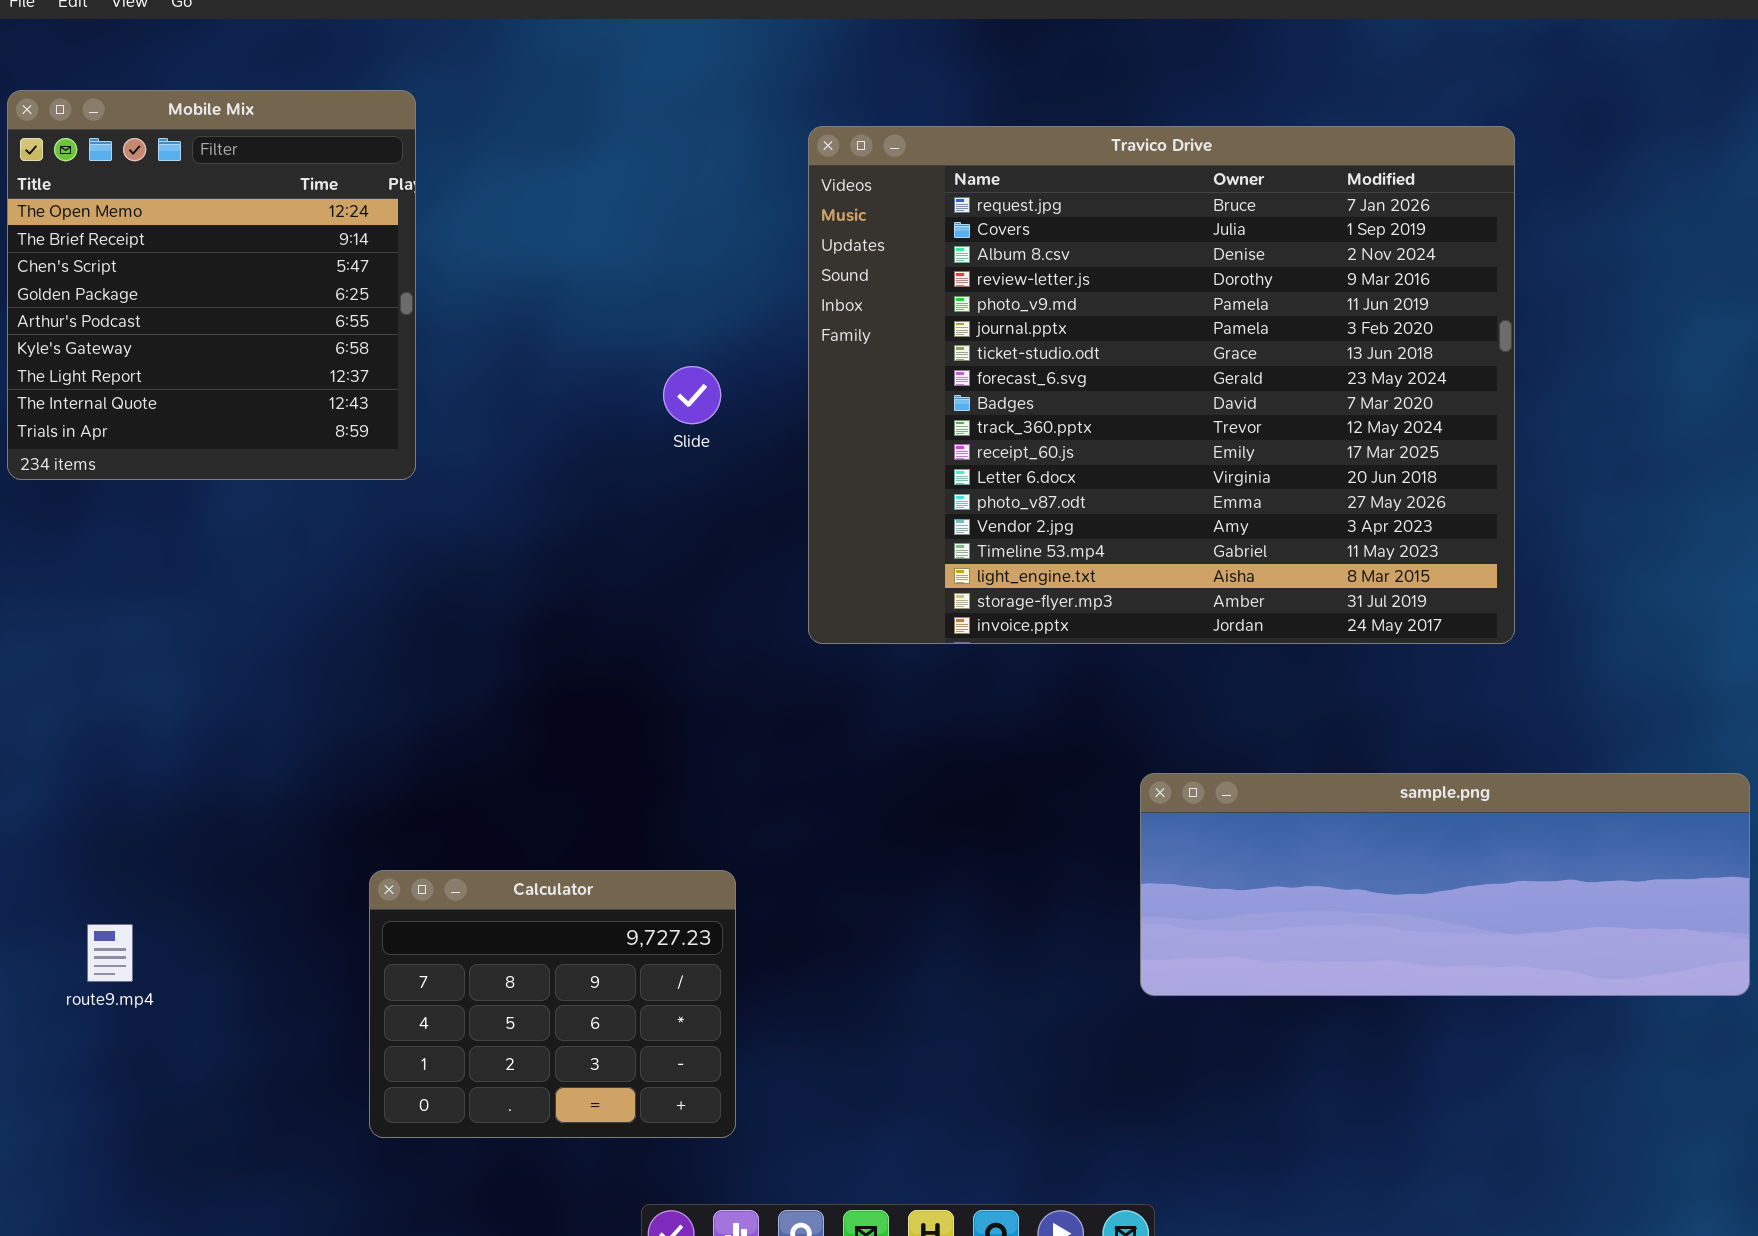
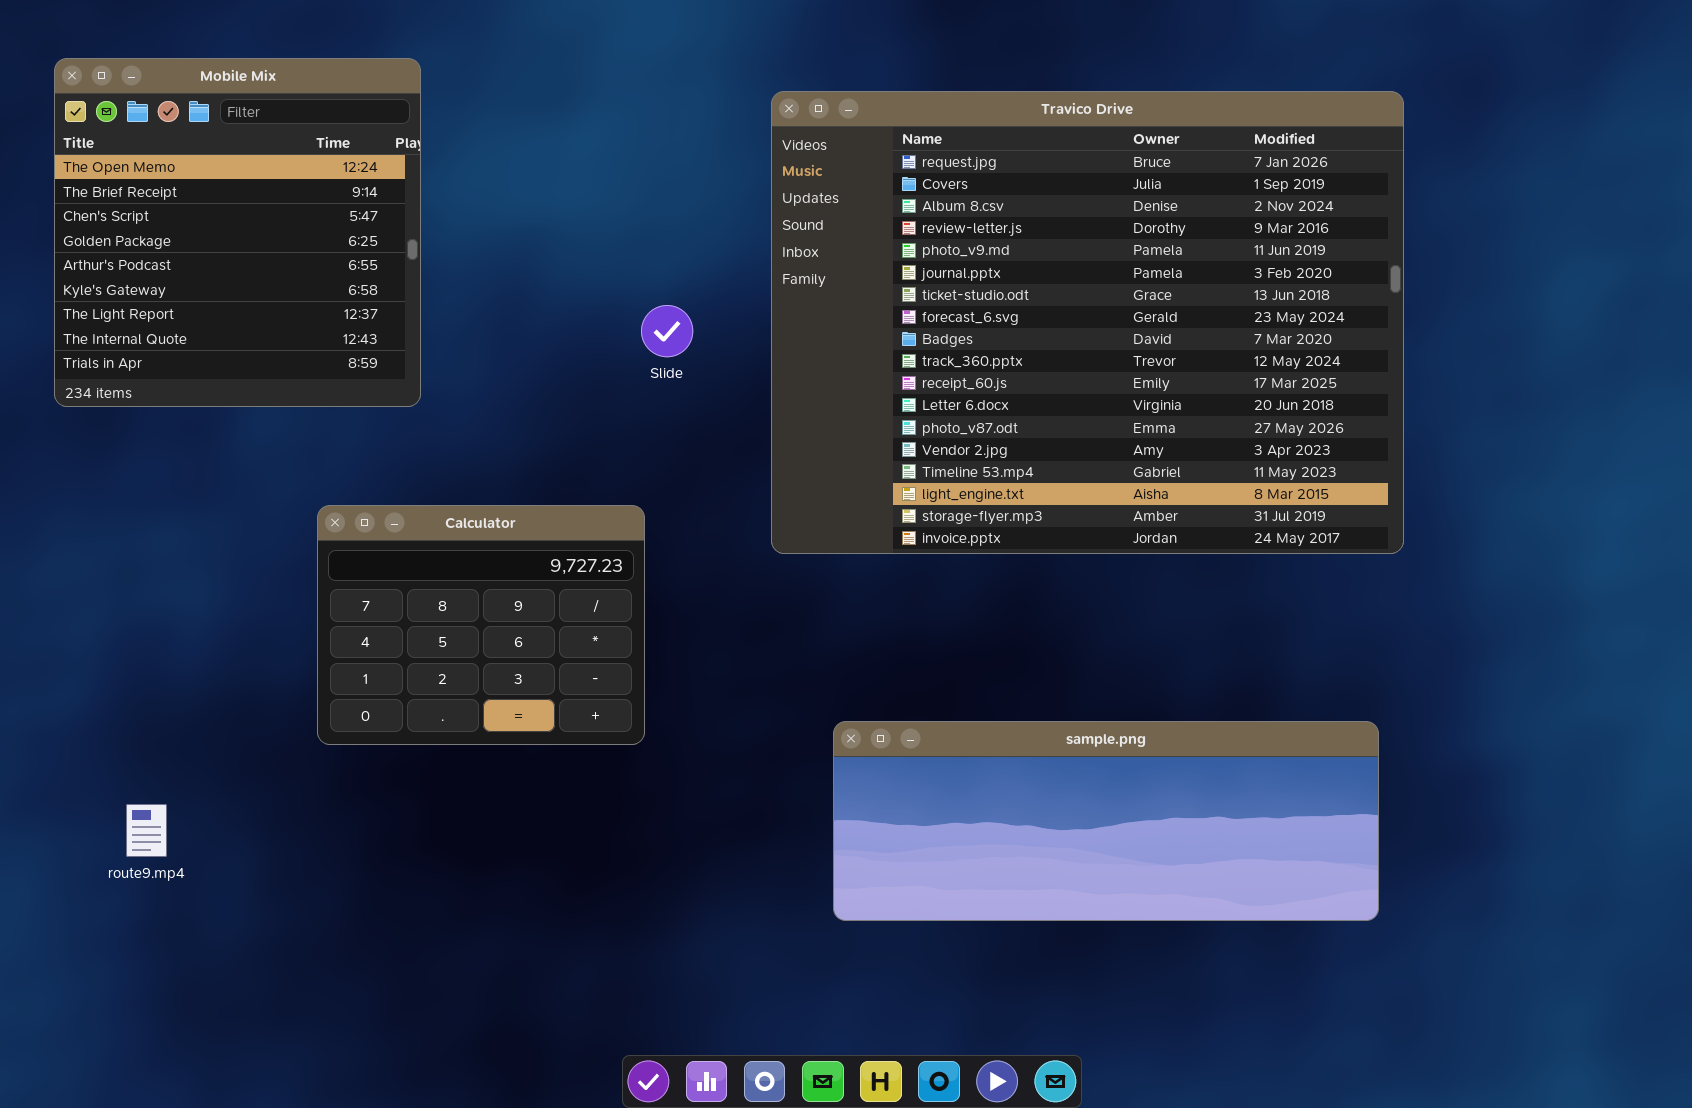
sample.png: [1140,773,1750,996] -> [833,721,1379,921], moved
Calculator: [369,870,736,1138] -> [317,505,645,745], moved

